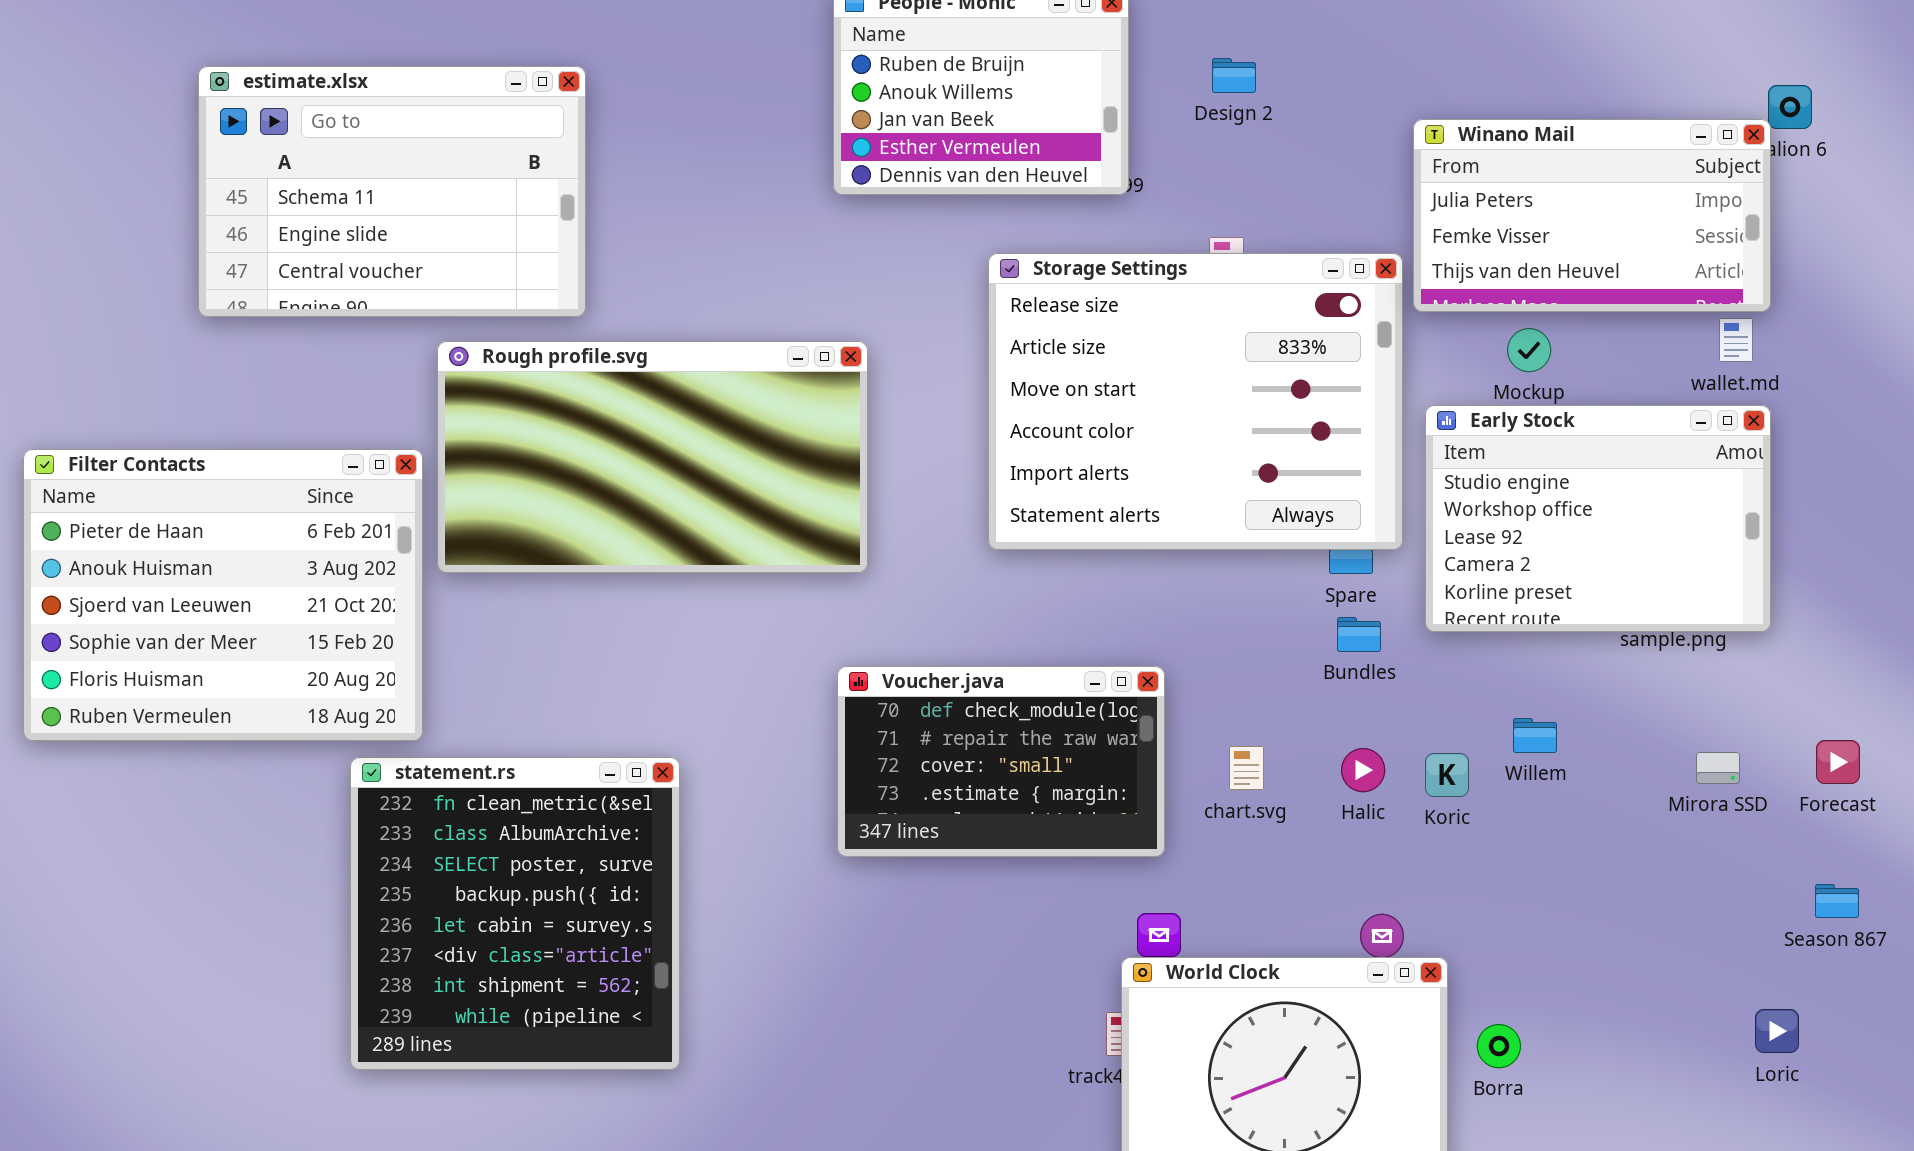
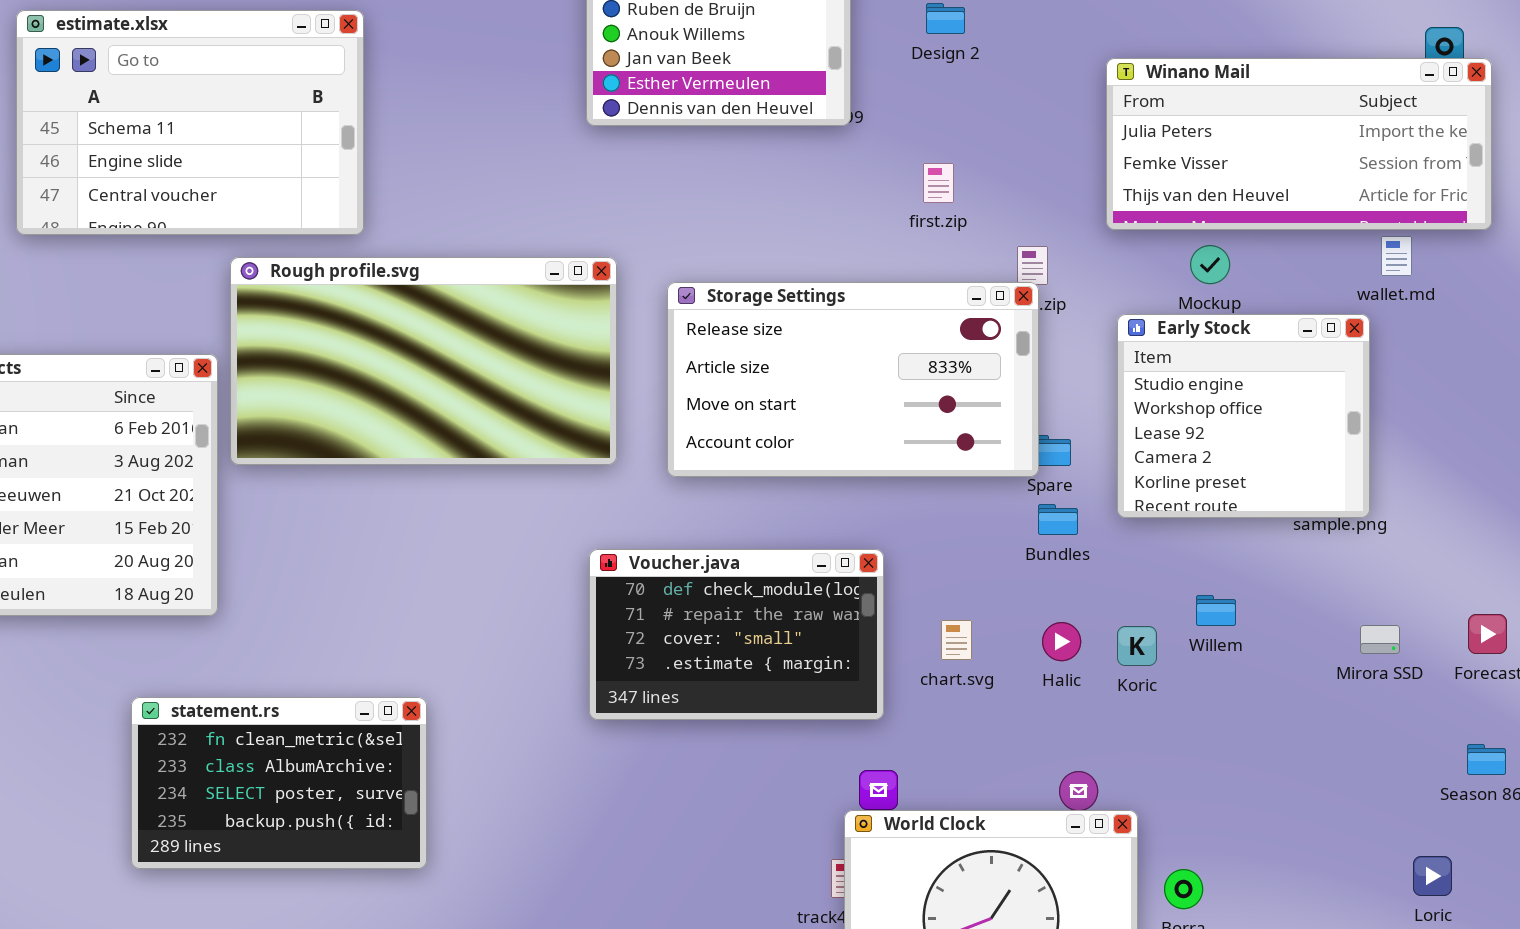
Winano Mail: [1413,119,1771,312] -> [1106,58,1492,230], resized
Storage Settings: [988,253,1403,550] -> [667,282,1039,477], moved, resized
Early Stock: [1425,405,1771,632] -> [1117,314,1370,518], resized
statement.rs: [350,757,680,1070] -> [131,697,427,869], moved, resized

